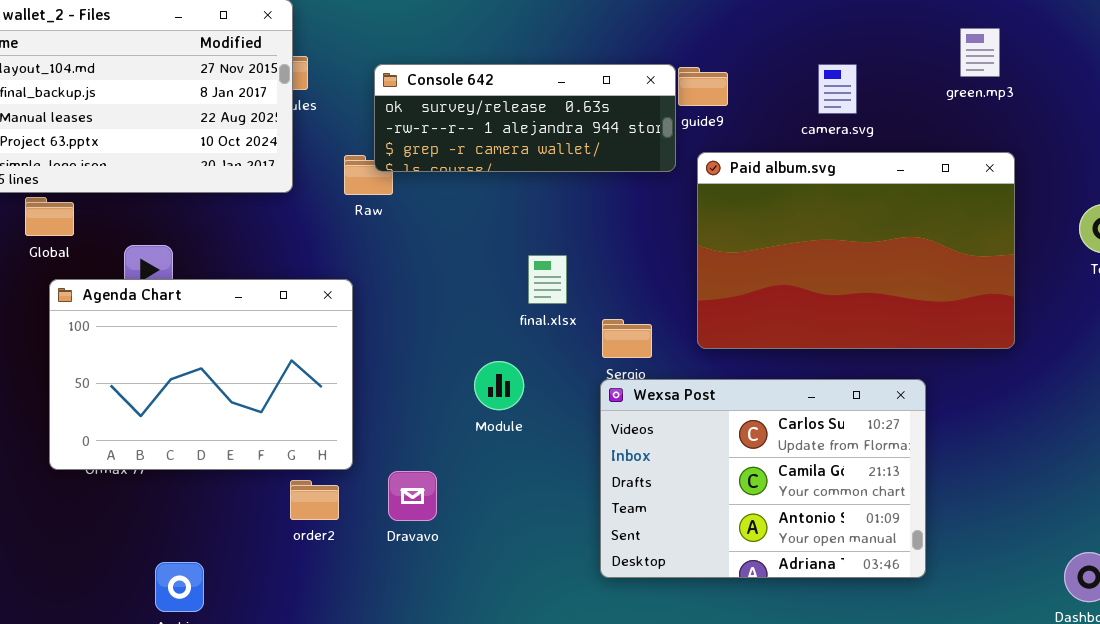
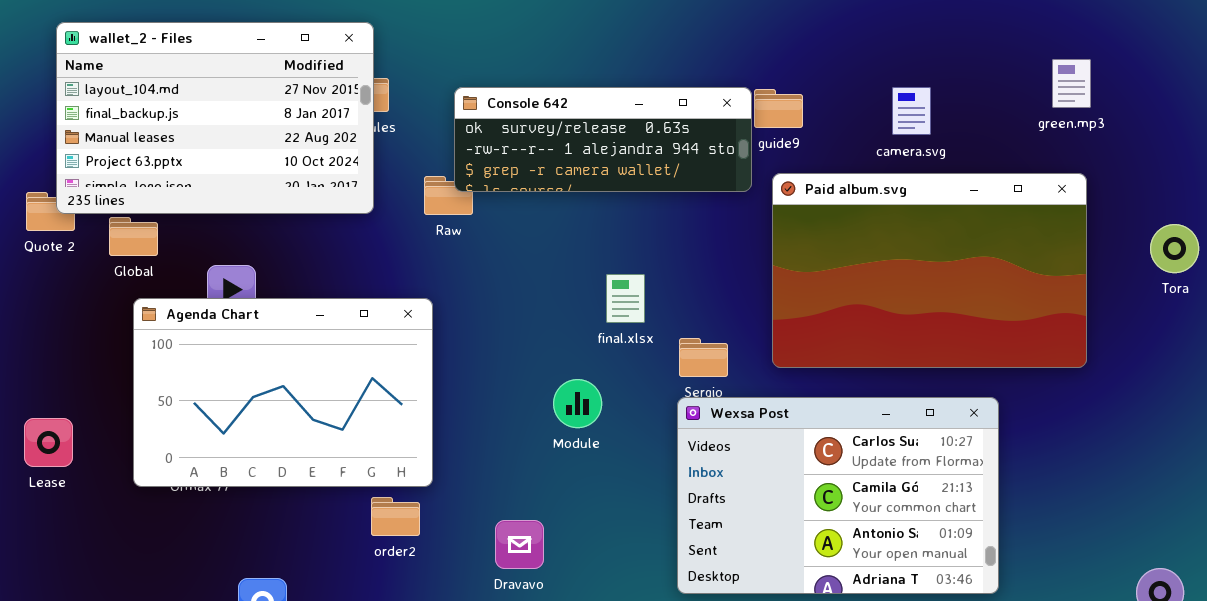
green.mp3: [960,28,1000,77] -> [1052,59,1091,108], moved
Dravavo: [388,471,437,521] -> [495,520,544,569], moved

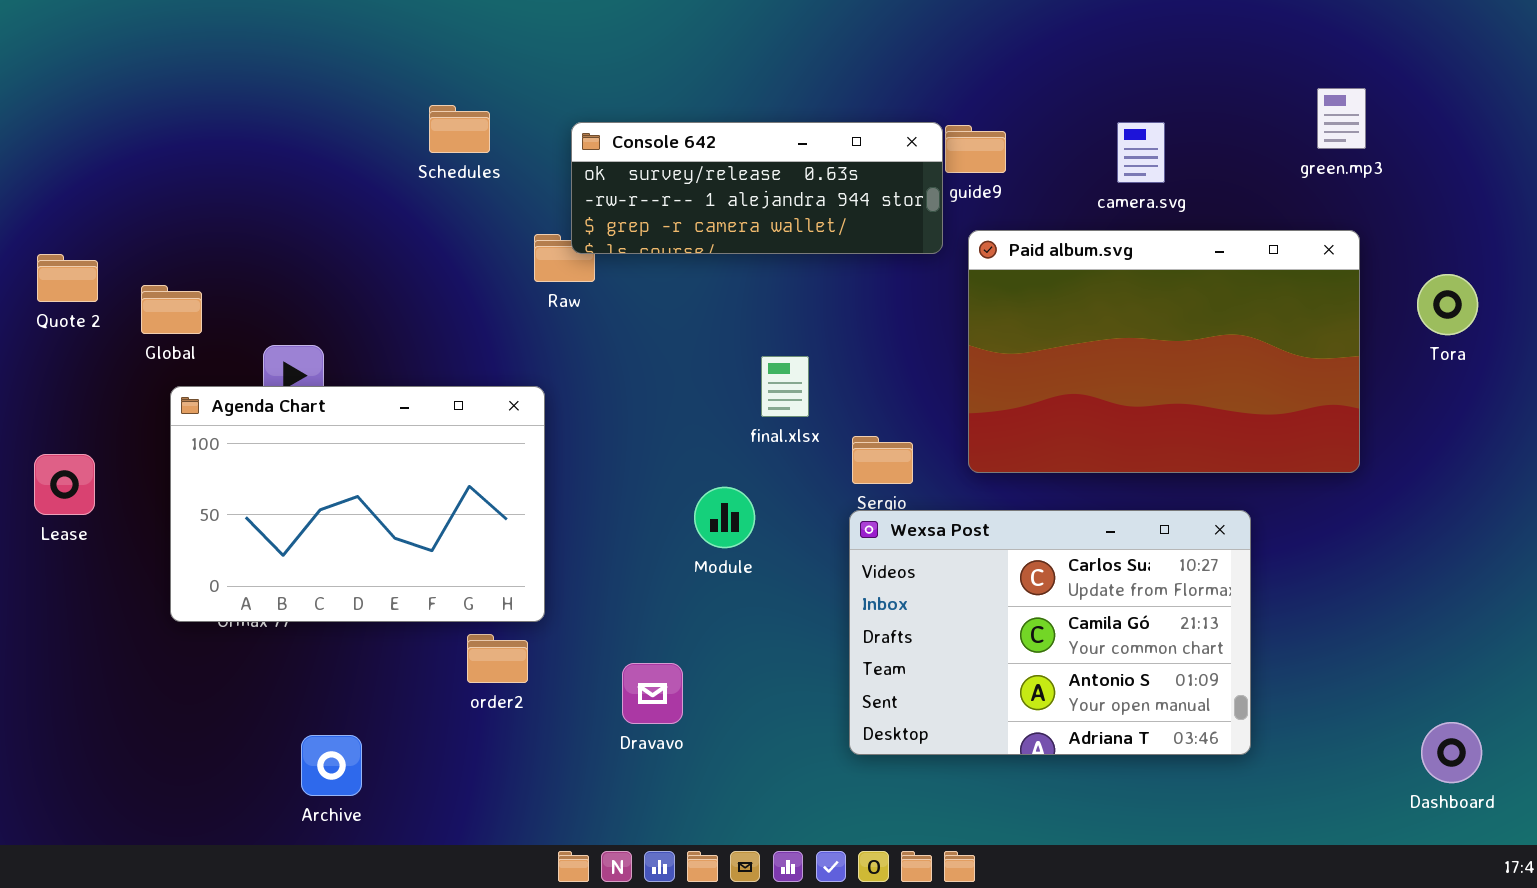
wallet_2 - Files: [56,22,374,214] -> none, closed
Tora: [1150,224,1199,273] -> [1417,274,1478,335], moved
Lease: [24,418,73,467] -> [34,454,95,515], moved

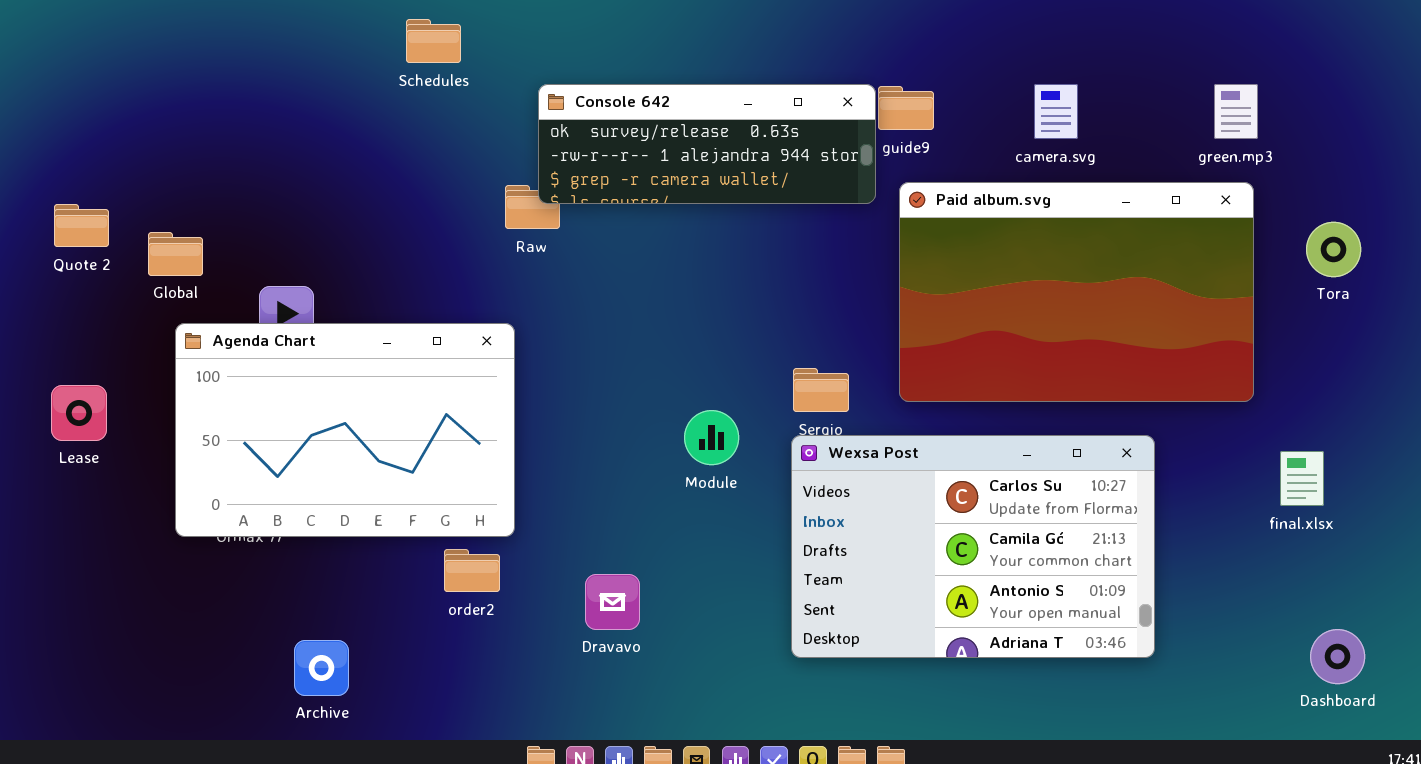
green.mp3: [1317,88,1366,149] -> [1214,84,1258,139], moved
Schedules: [429,105,490,153] -> [406,19,461,63], moved
final.xlsx: [761,356,809,417] -> [1280,451,1324,506], moved
Module: [694,487,755,548] -> [684,410,739,465], moved

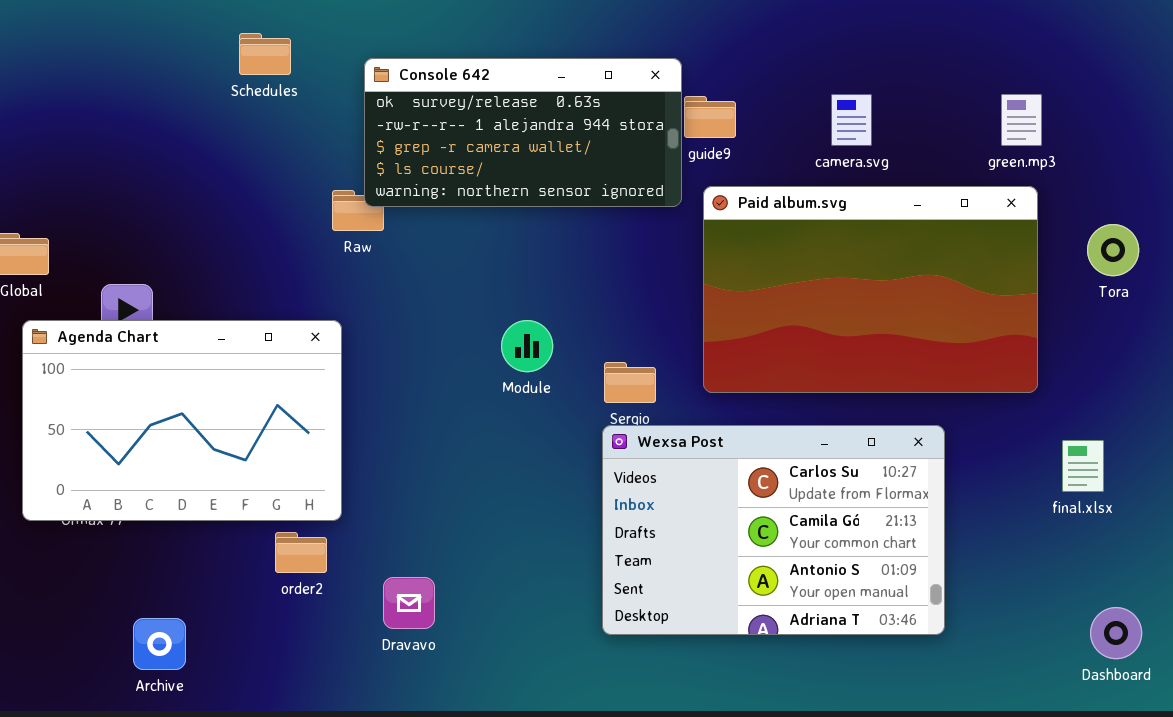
Console 642: [538,84,876,204] -> [364,58,682,207], resized
Module: [684,410,739,465] -> [501,320,553,372], moved
Dravavo: [585,574,640,630] -> [383,577,435,629], moved

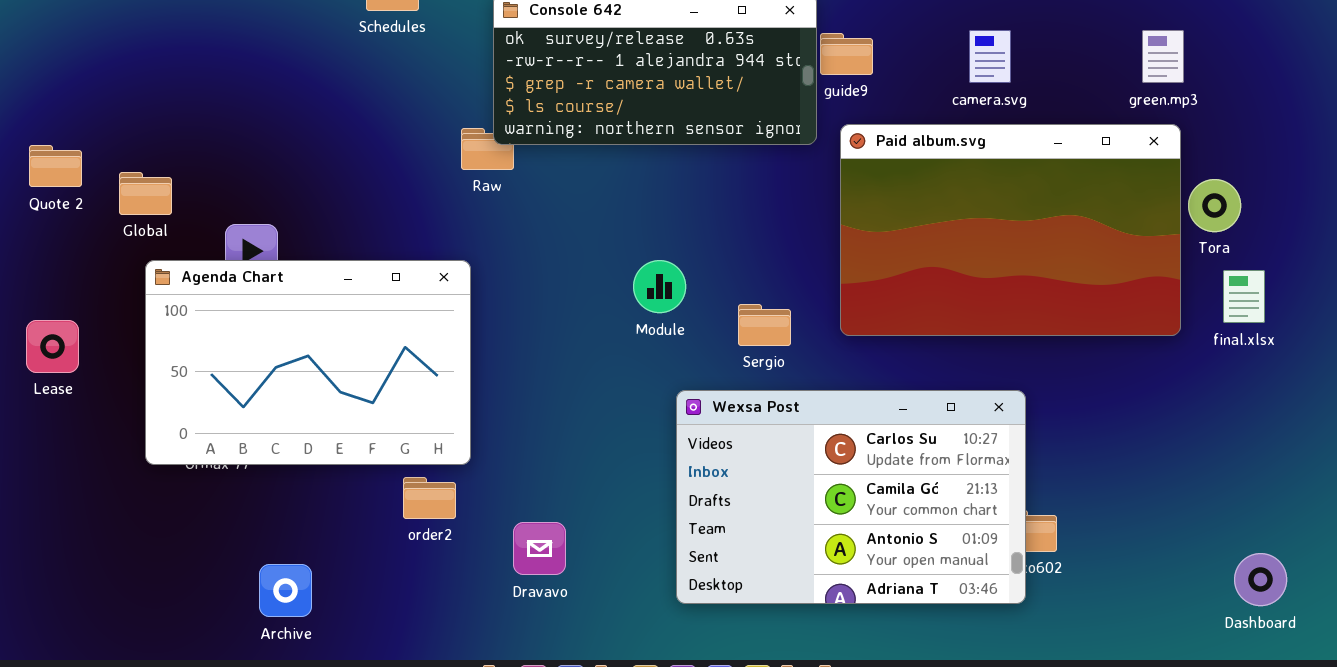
Tora: [1087,224,1139,276] -> [1188,179,1241,232], moved
Wexsa Post: [602,425,945,635] -> [676,390,1026,604], moved
final.xlsx: [1062,440,1104,492] -> [1223,270,1265,323], moved

